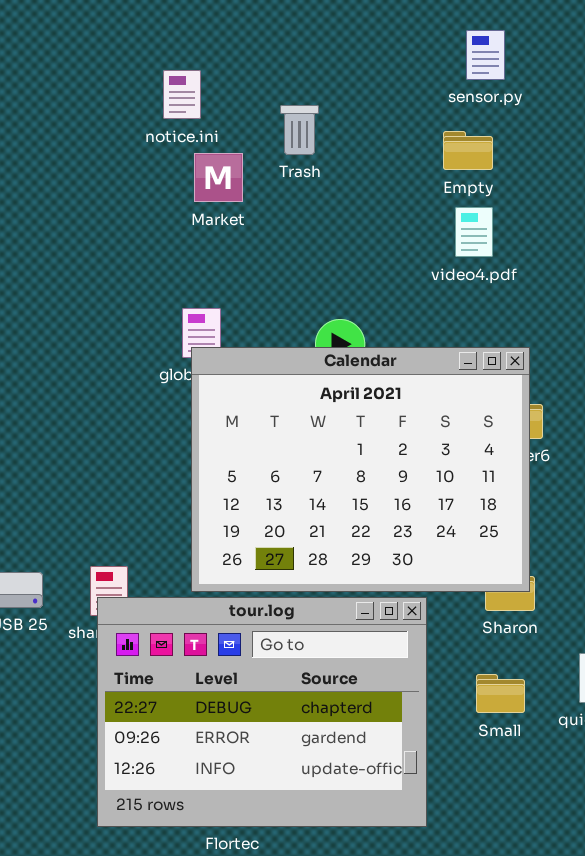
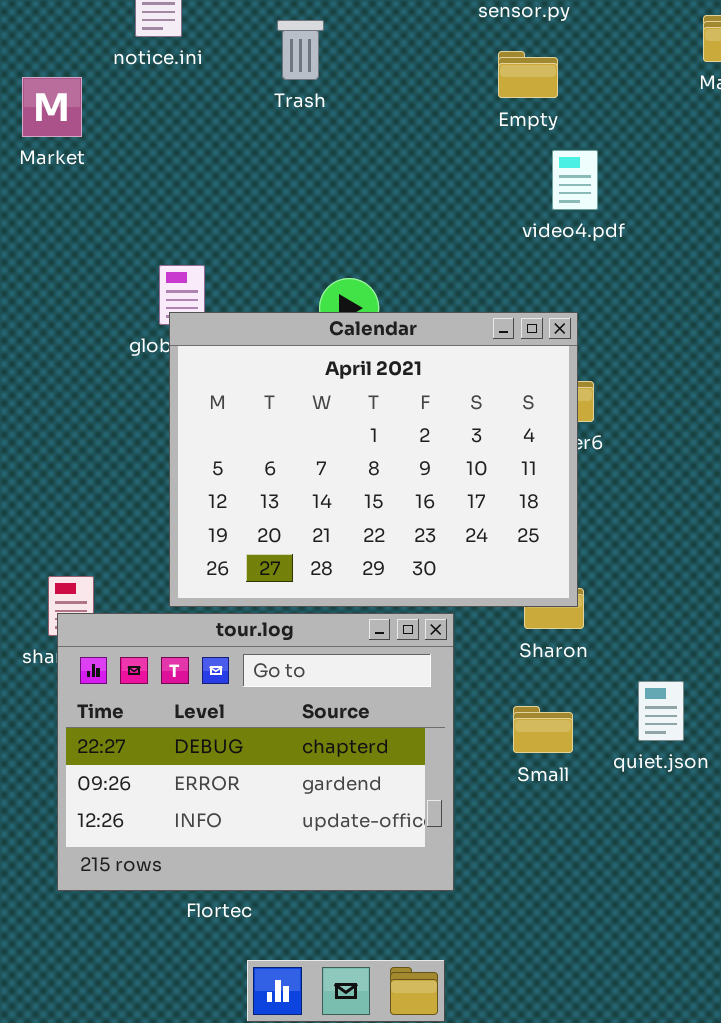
Empty: [443,131,493,170] -> [498,51,558,98], moved
Market: [194,153,243,202] -> [22,77,82,137], moved
video4.pdf: [455,207,493,257] -> [552,150,598,210], moved

